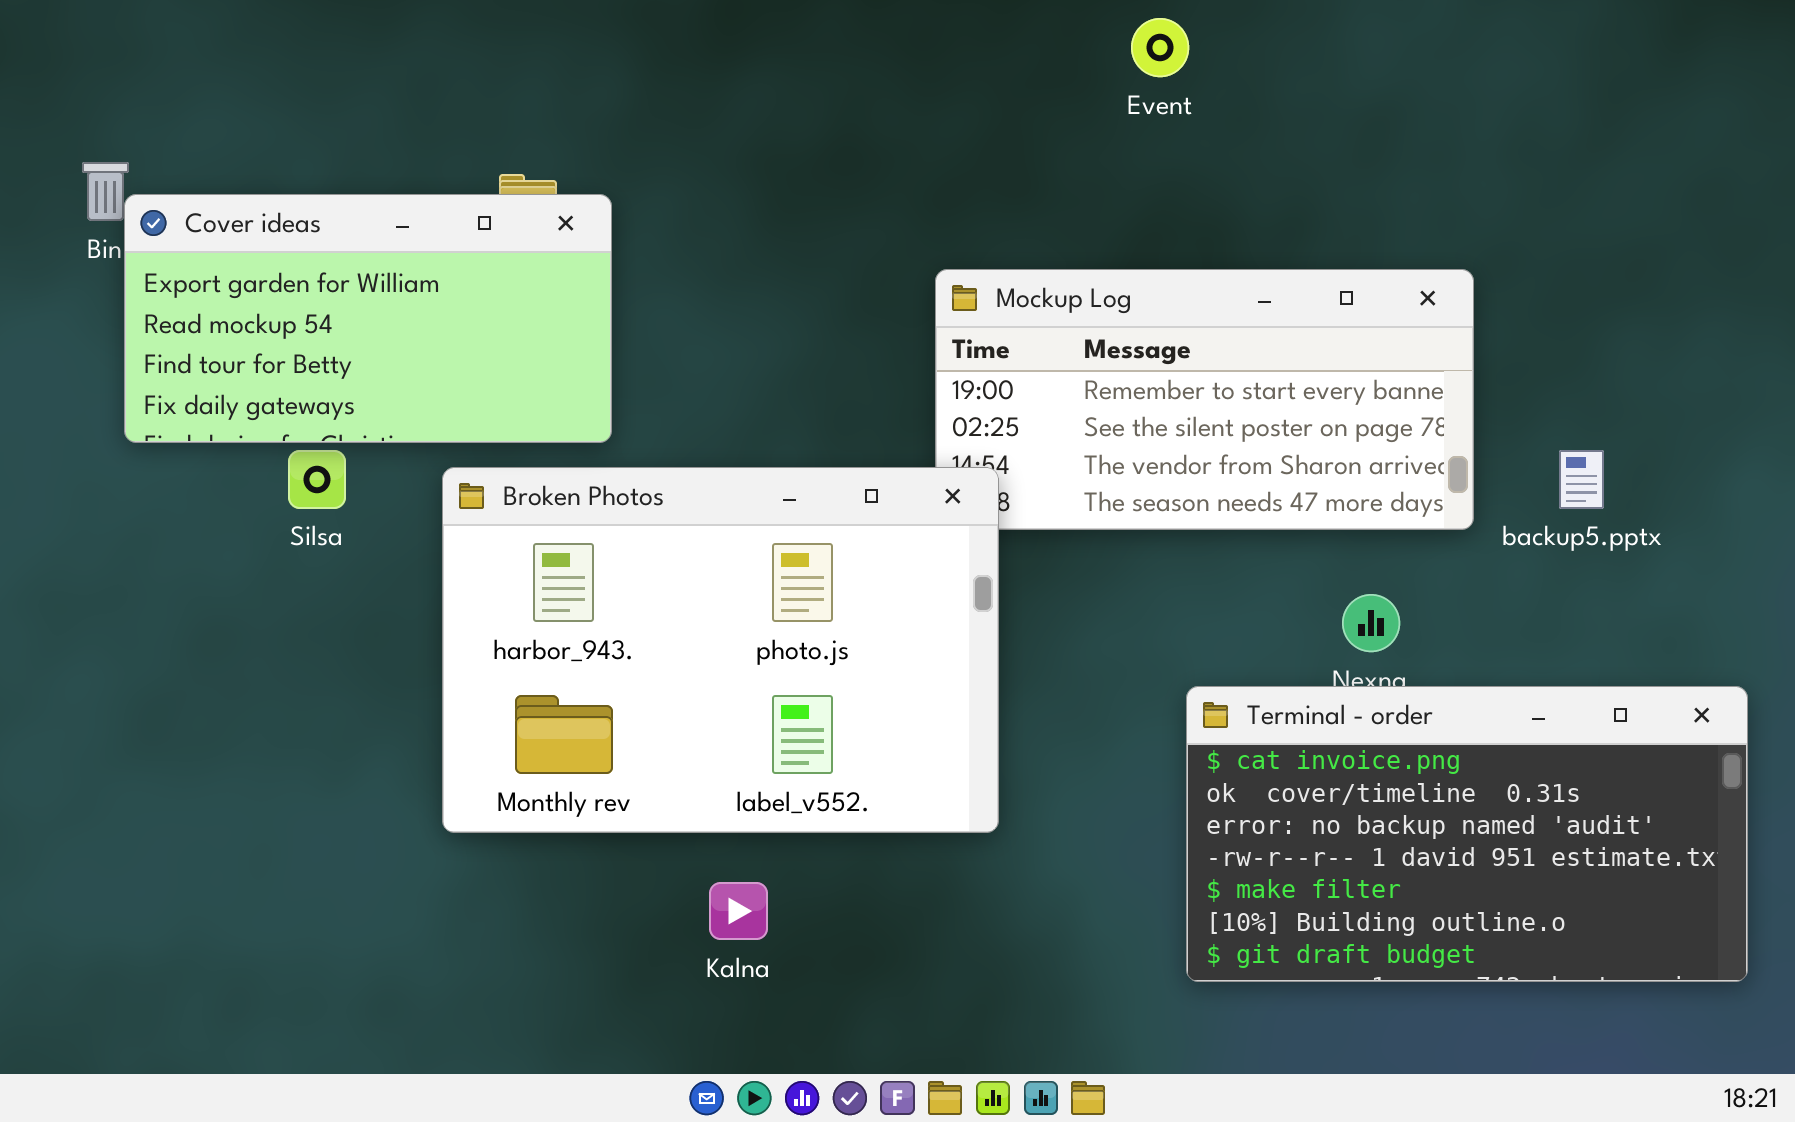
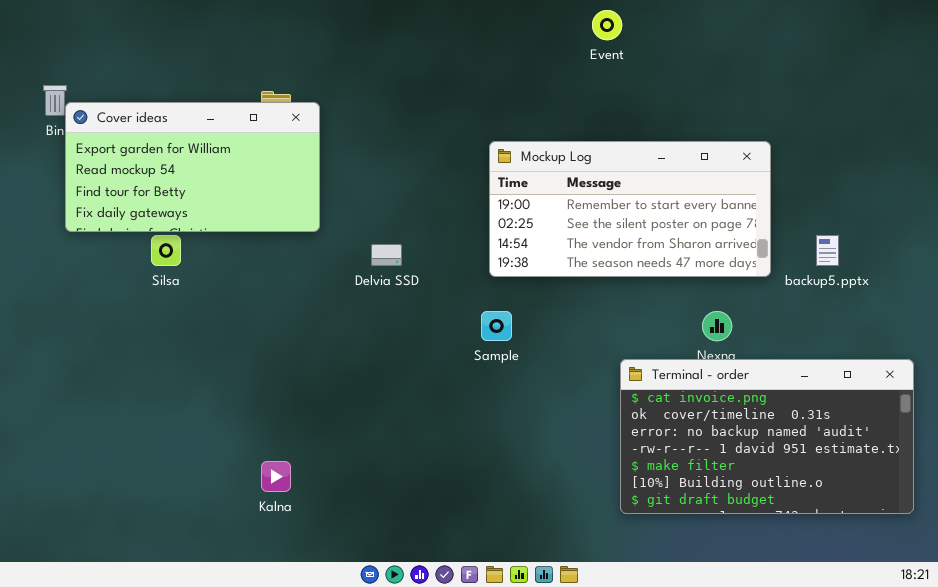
Broken Photos: [442,467,999,833] -> none, closed
Kalna: [709,882,768,940] -> [261,461,291,492], moved

